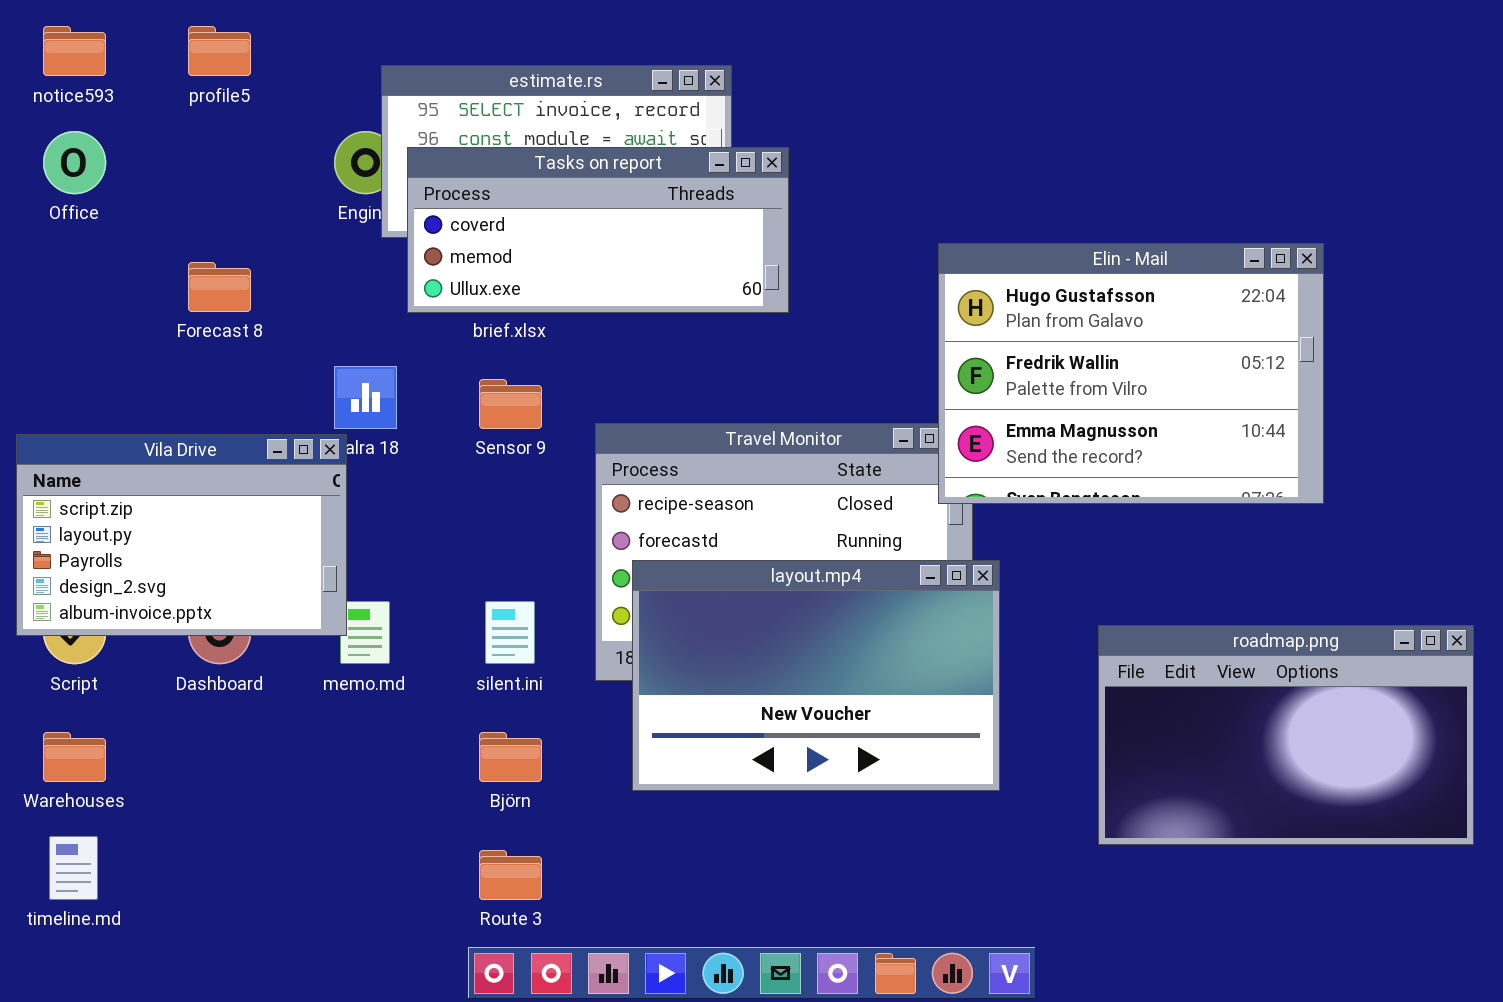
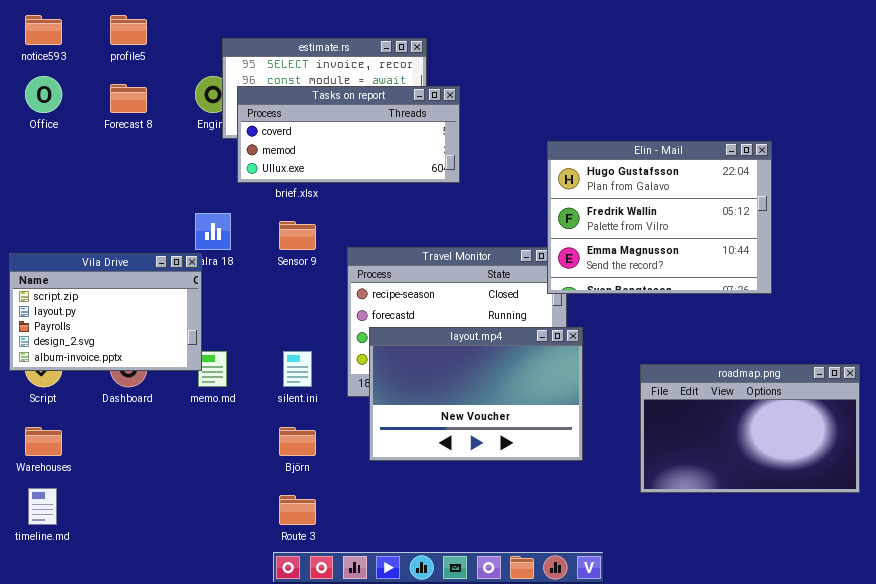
Forecast 8: [188,262,251,312] -> [110,84,147,113], moved

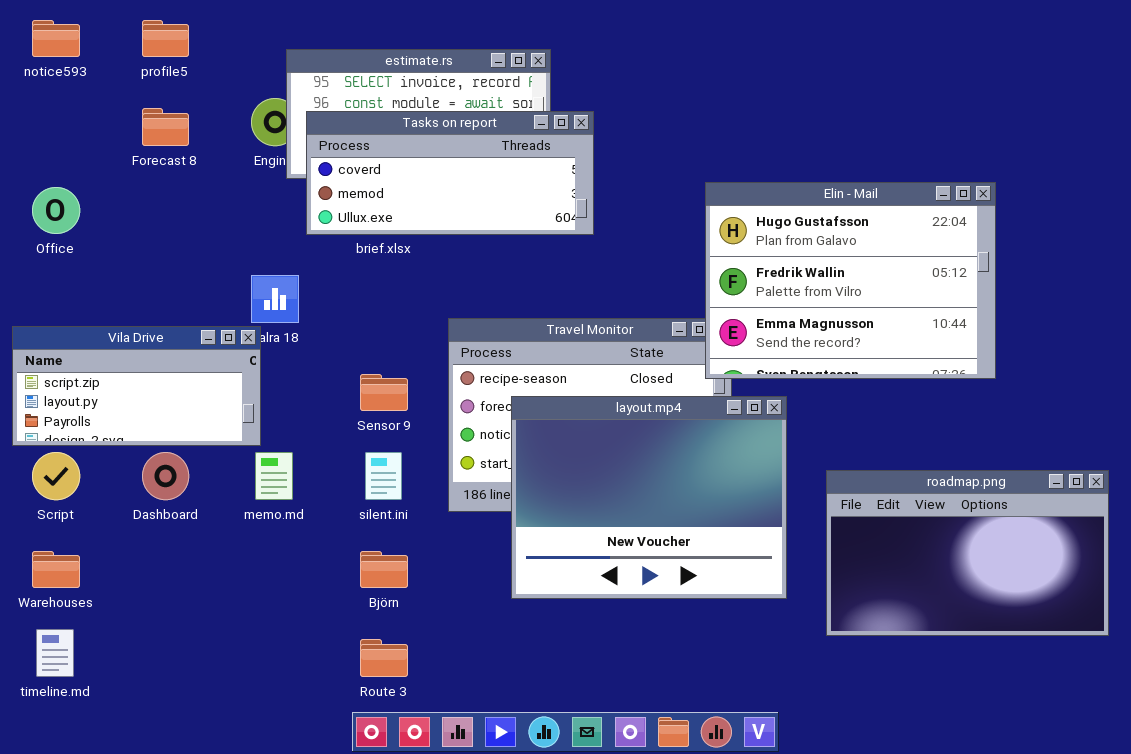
Office: [25,76,62,113] -> [32,187,80,234], moved
Sensor 9: [279,221,316,250] -> [360,374,408,411], moved
Vila Drive: [9,253,202,371] -> [12,326,261,446], resized
layout.mp4: [369,327,583,461] -> [511,396,787,599], moved, resized

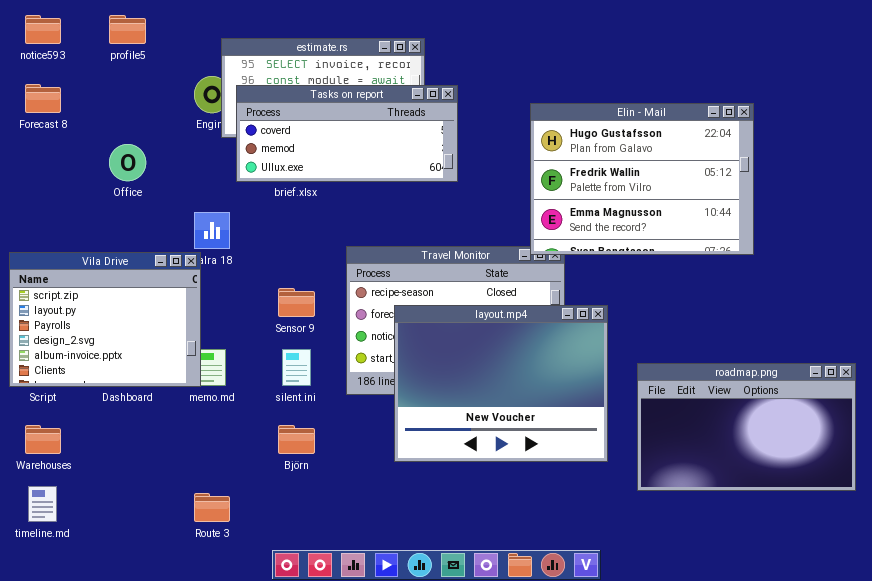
Forecast 8: [142,108,189,146] -> [25,84,61,113], moved
Elin - Mail: [705,182,996,379] -> [530,103,754,255], moved
Office: [32,187,80,234] -> [109,144,146,181], moved
Vila Drive: [12,326,261,446] -> [9,252,201,387], resized
Route 3: [360,639,408,677] -> [194,493,230,522], moved

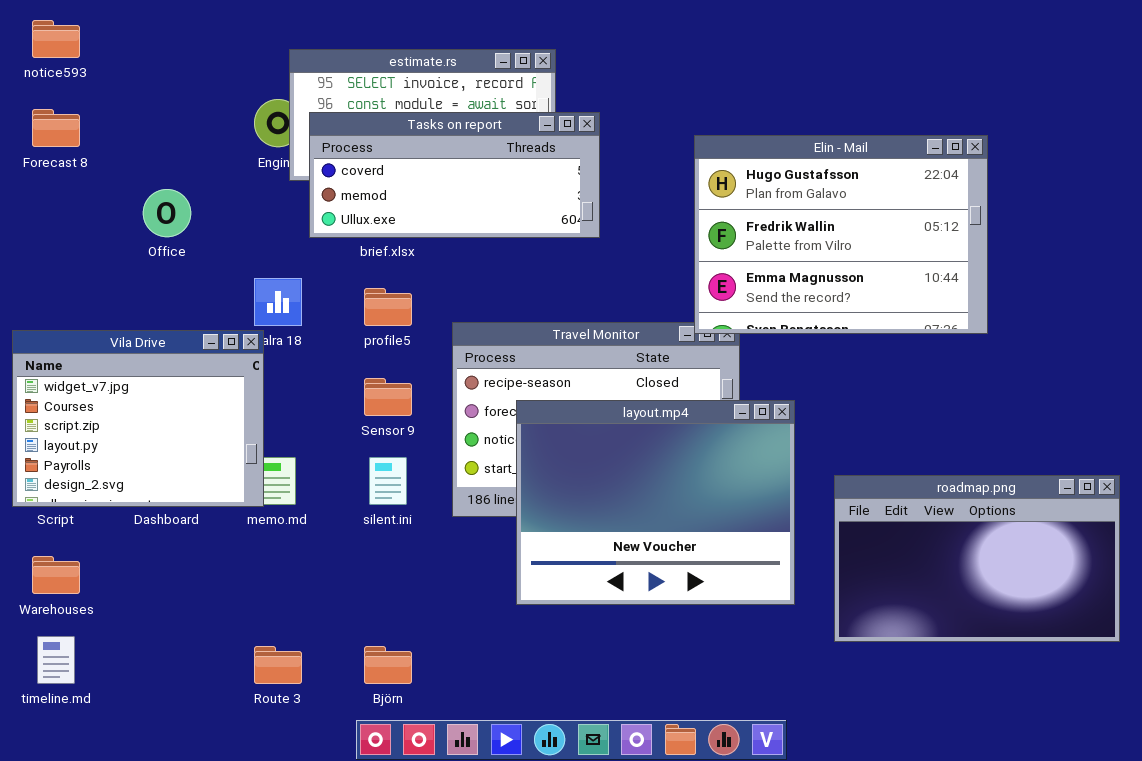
profile5: [109,15,146,44] -> [364,288,412,326], moved
Vila Drive: [9,252,201,387] -> [12,330,264,507], scrolled up 2 rows
Björn: [278,425,315,454] -> [364,646,412,684], moved

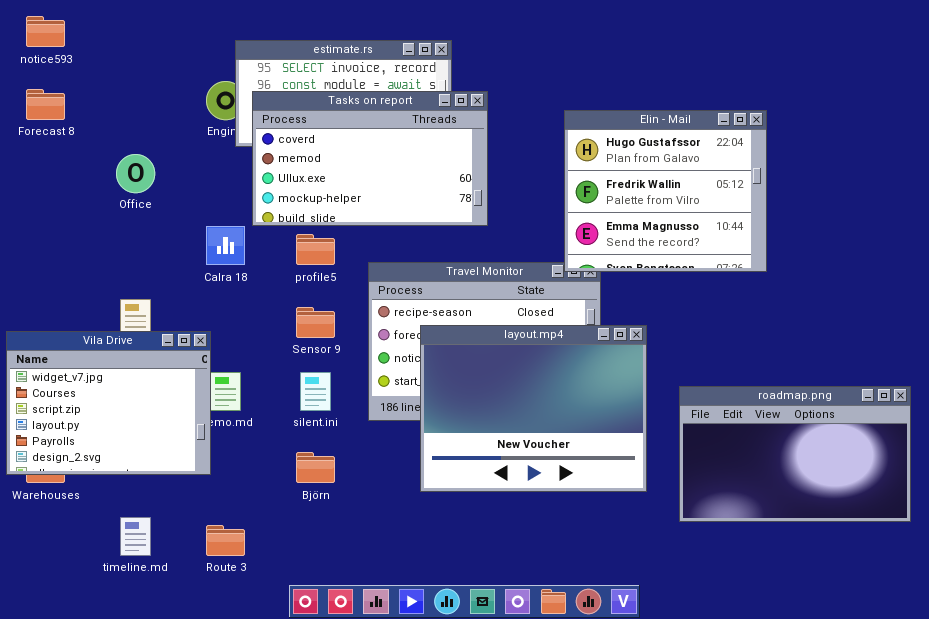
Tasks on report: [309,112,600,238] -> [252,91,488,226], resized
Elin - Mail: [694,135,988,334] -> [564,110,767,272], resized
Vila Drive: [12,330,264,507] -> [6,331,211,475], moved
timeline.md: [37,636,75,684] -> [120,517,151,556], moved
Björn: [364,646,412,684] -> [296,452,335,483], moved

